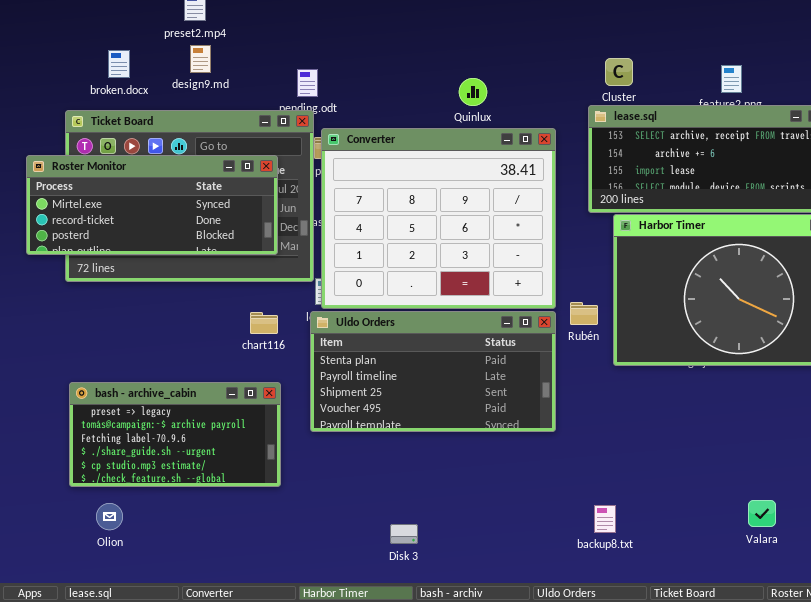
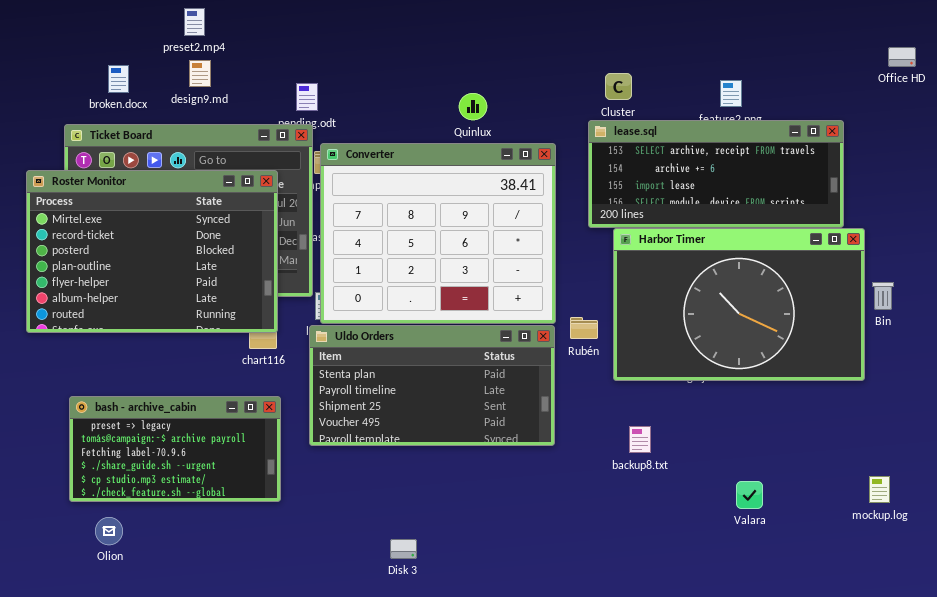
Roster Monitor: [26,155,278,255] -> [26,170,278,333], resized
Valara: [748,500,776,527] -> [736,481,763,509], moved
backup8.txt: [594,505,616,533] -> [629,426,651,453], moved

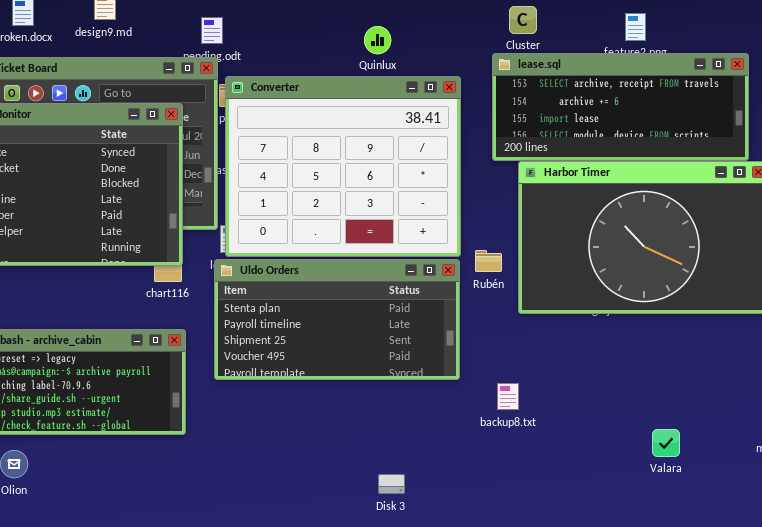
backup8.txt: [629,426,651,453] -> [497,383,519,410], moved
Valara: [736,481,763,509] -> [652,429,680,457], moved
Disk 3: [390,539,417,559] -> [378,474,405,494], moved

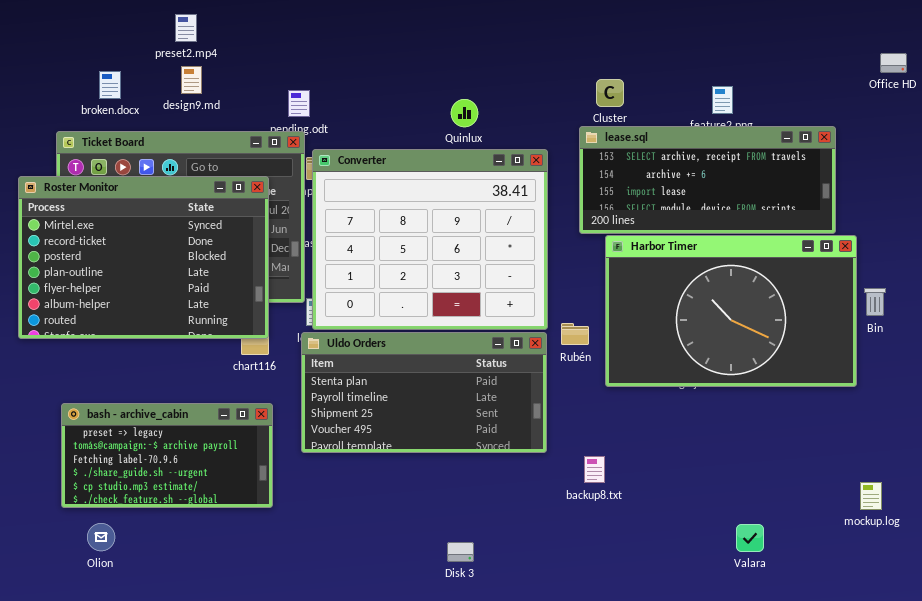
Valara: [652,429,680,457] -> [736,524,764,552], moved
Disk 3: [378,474,405,494] -> [447,542,474,562], moved

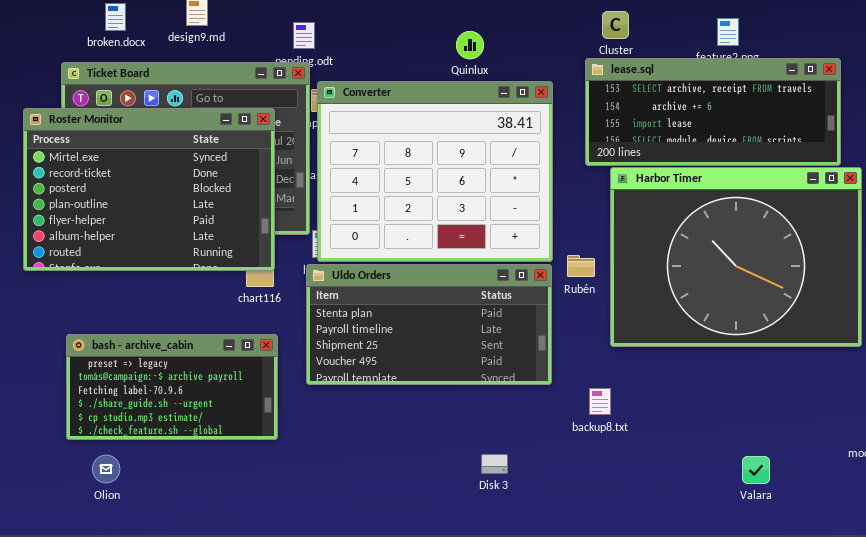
Harbor Timer: [605,235,857,387] -> [610,167,862,347], resized
Disk 3: [447,542,474,562] -> [481,454,508,474], moved

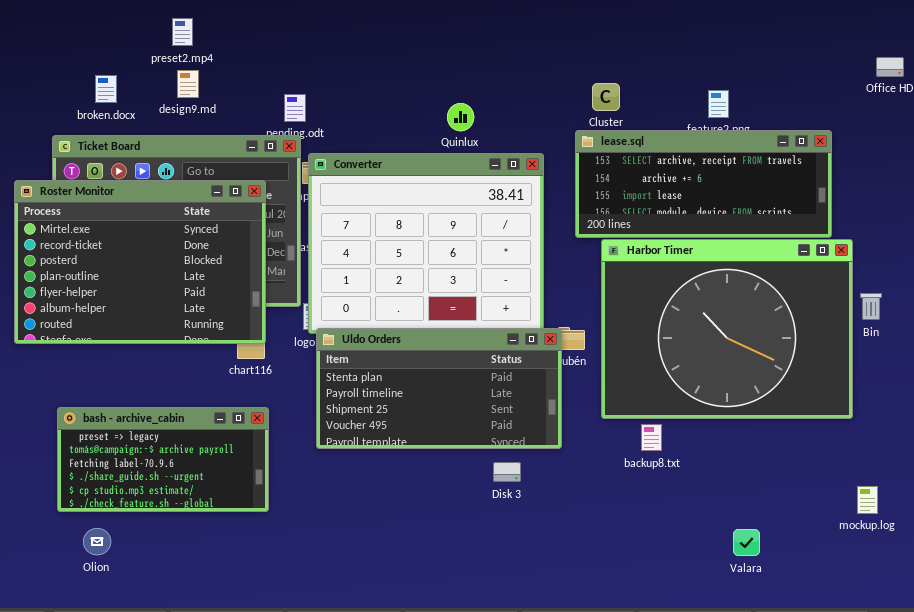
Uldo Orders: [306,264,552,385] -> [316,328,562,449], moved
backup8.txt: [589,388,611,415] -> [641,424,662,451], moved
Disk 3: [481,454,508,474] -> [493,462,521,482], moved

